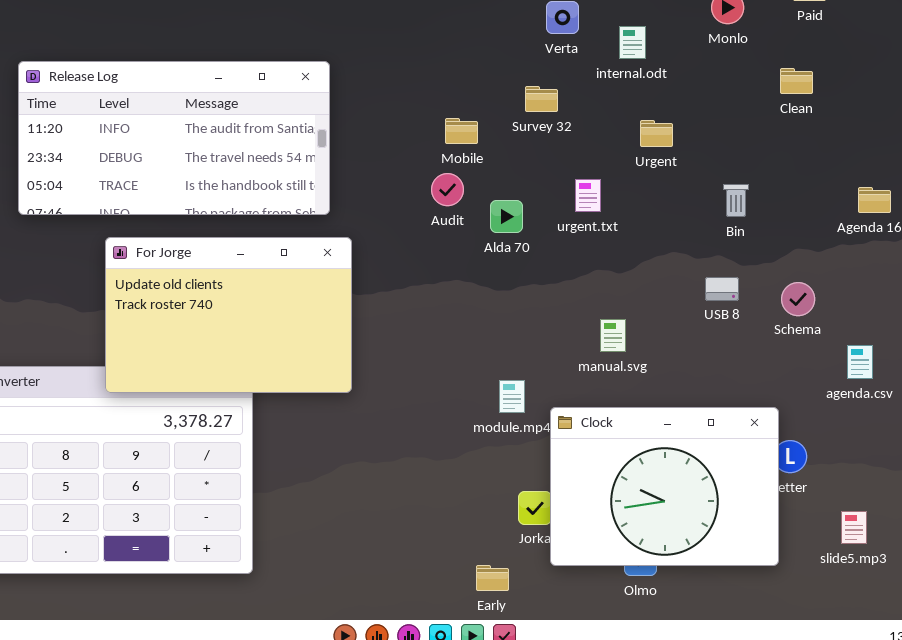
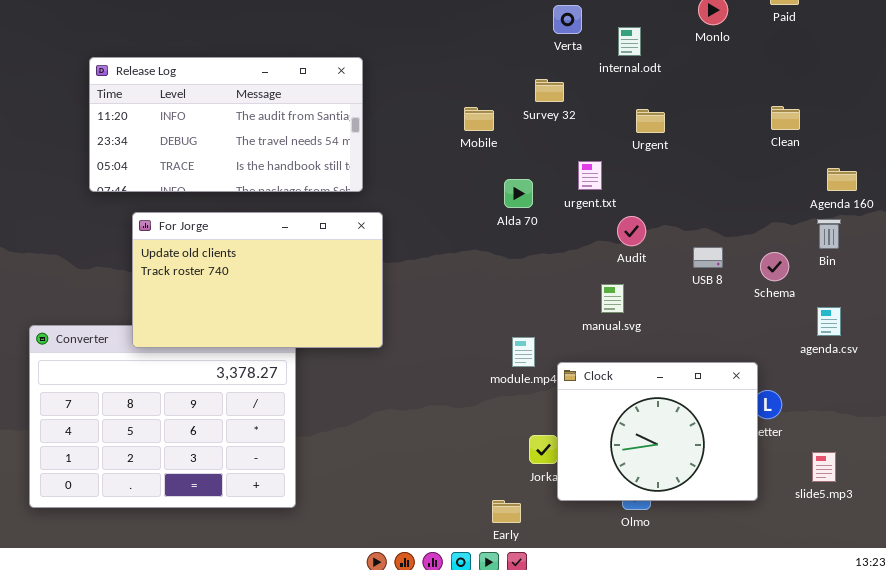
Clean: [780,68,813,94] -> [771,106,800,130], moved
Audit: [431,173,464,206] -> [617,216,646,246], moved
Bin: [723,184,749,217] -> [817,219,841,249], moved
For Jorge: [105,237,352,393] -> [132,212,383,348], resized

